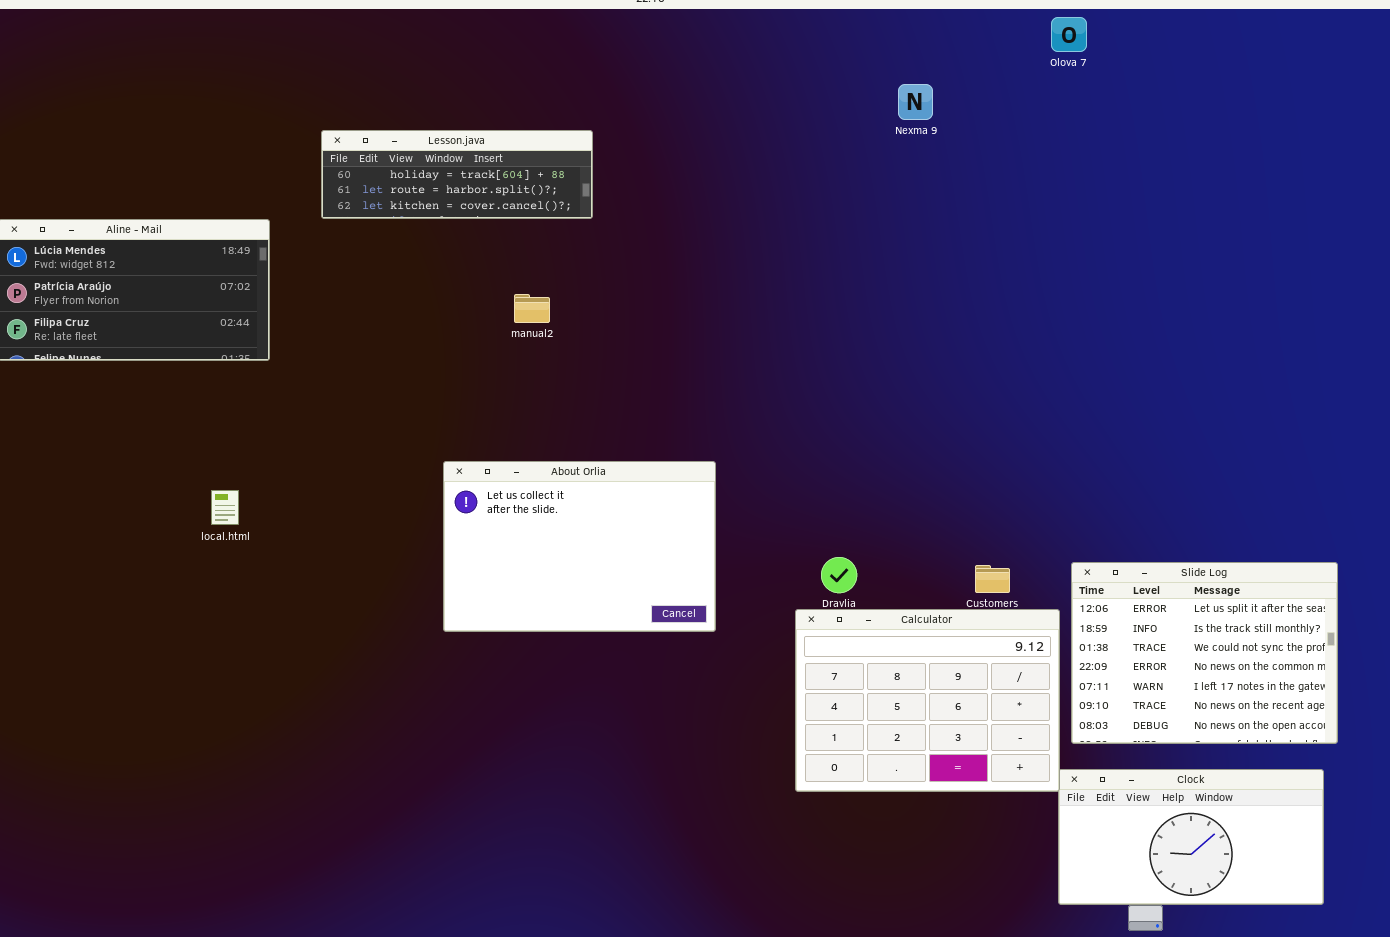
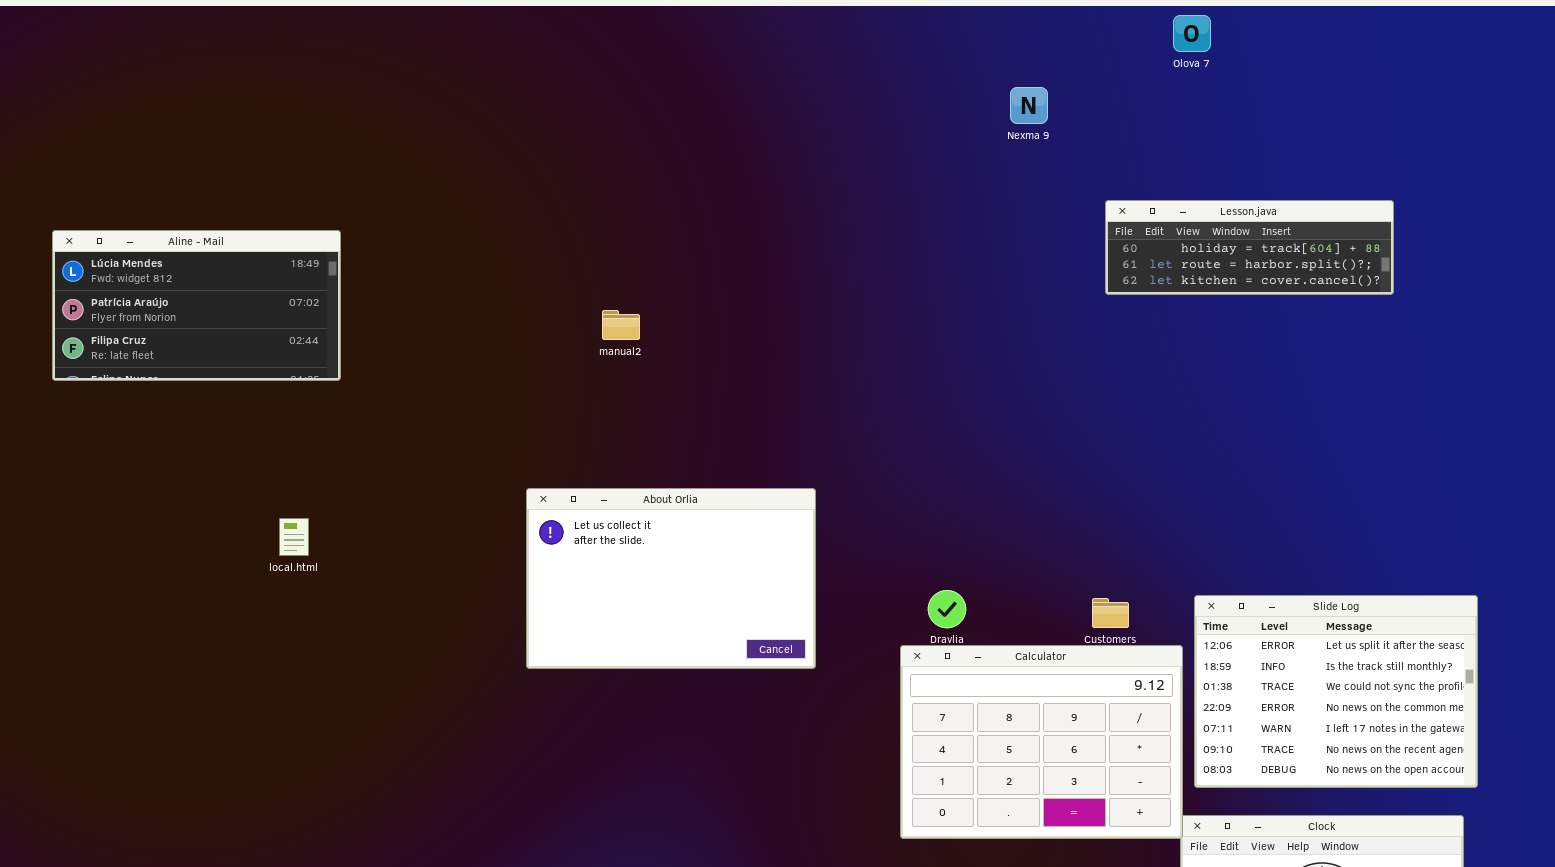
Lesson.java: [321,130,593,219] -> [1105,200,1394,295], moved

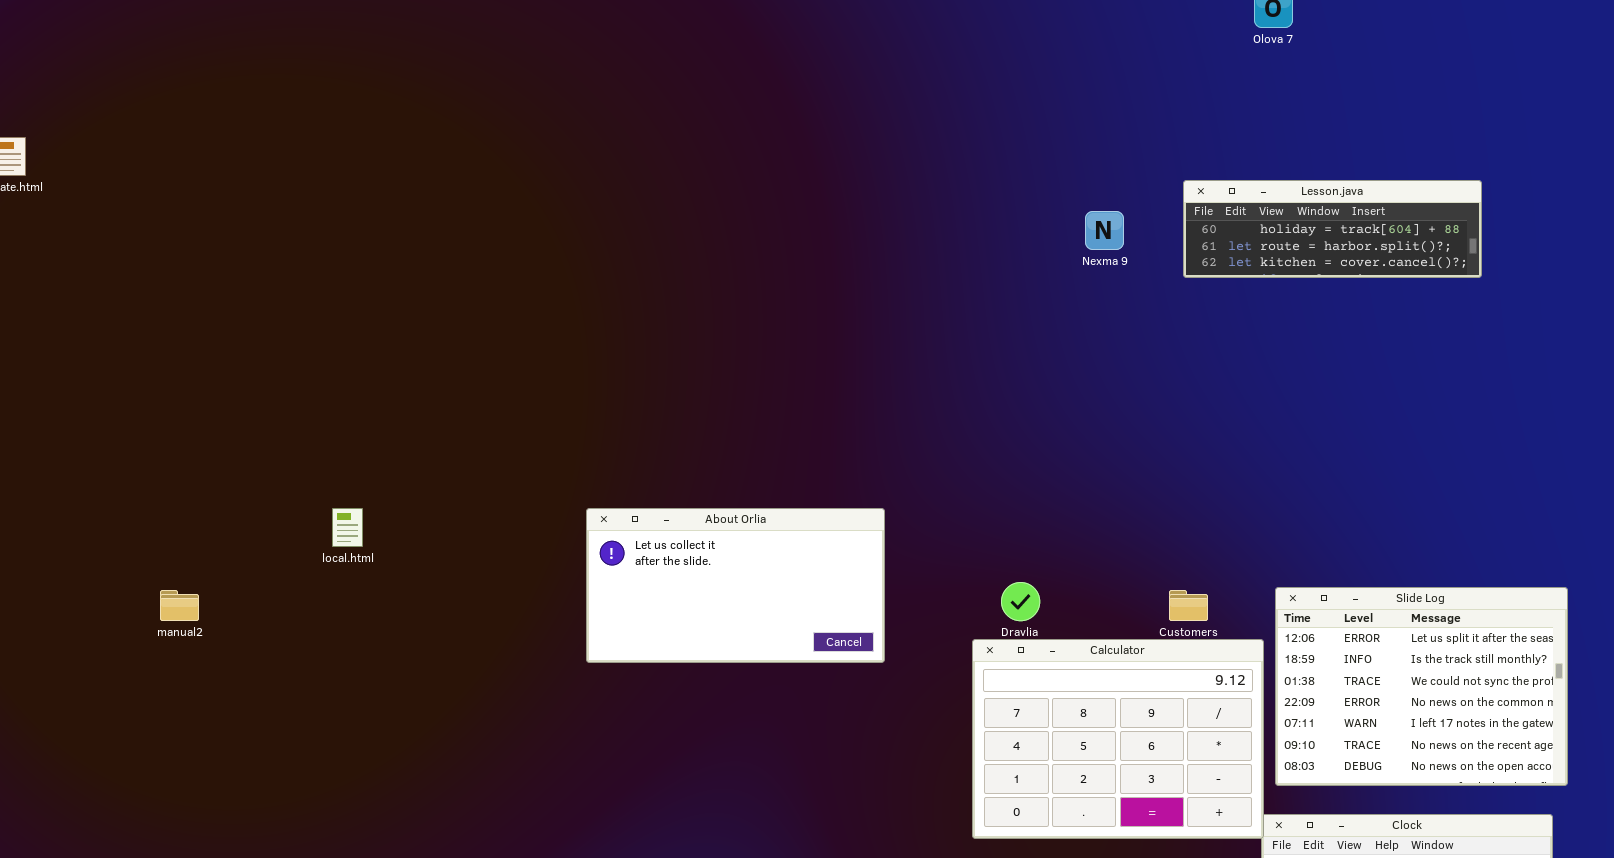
Nexma 9: [1010,87,1048,124] -> [1085,211,1124,250], moved
Aline - Mail: [52,230,341,381] -> none, closed
manual2: [602,310,640,340] -> [160,590,199,621], moved
About Orlia: [526,488,816,669] -> [586,508,885,663], resized

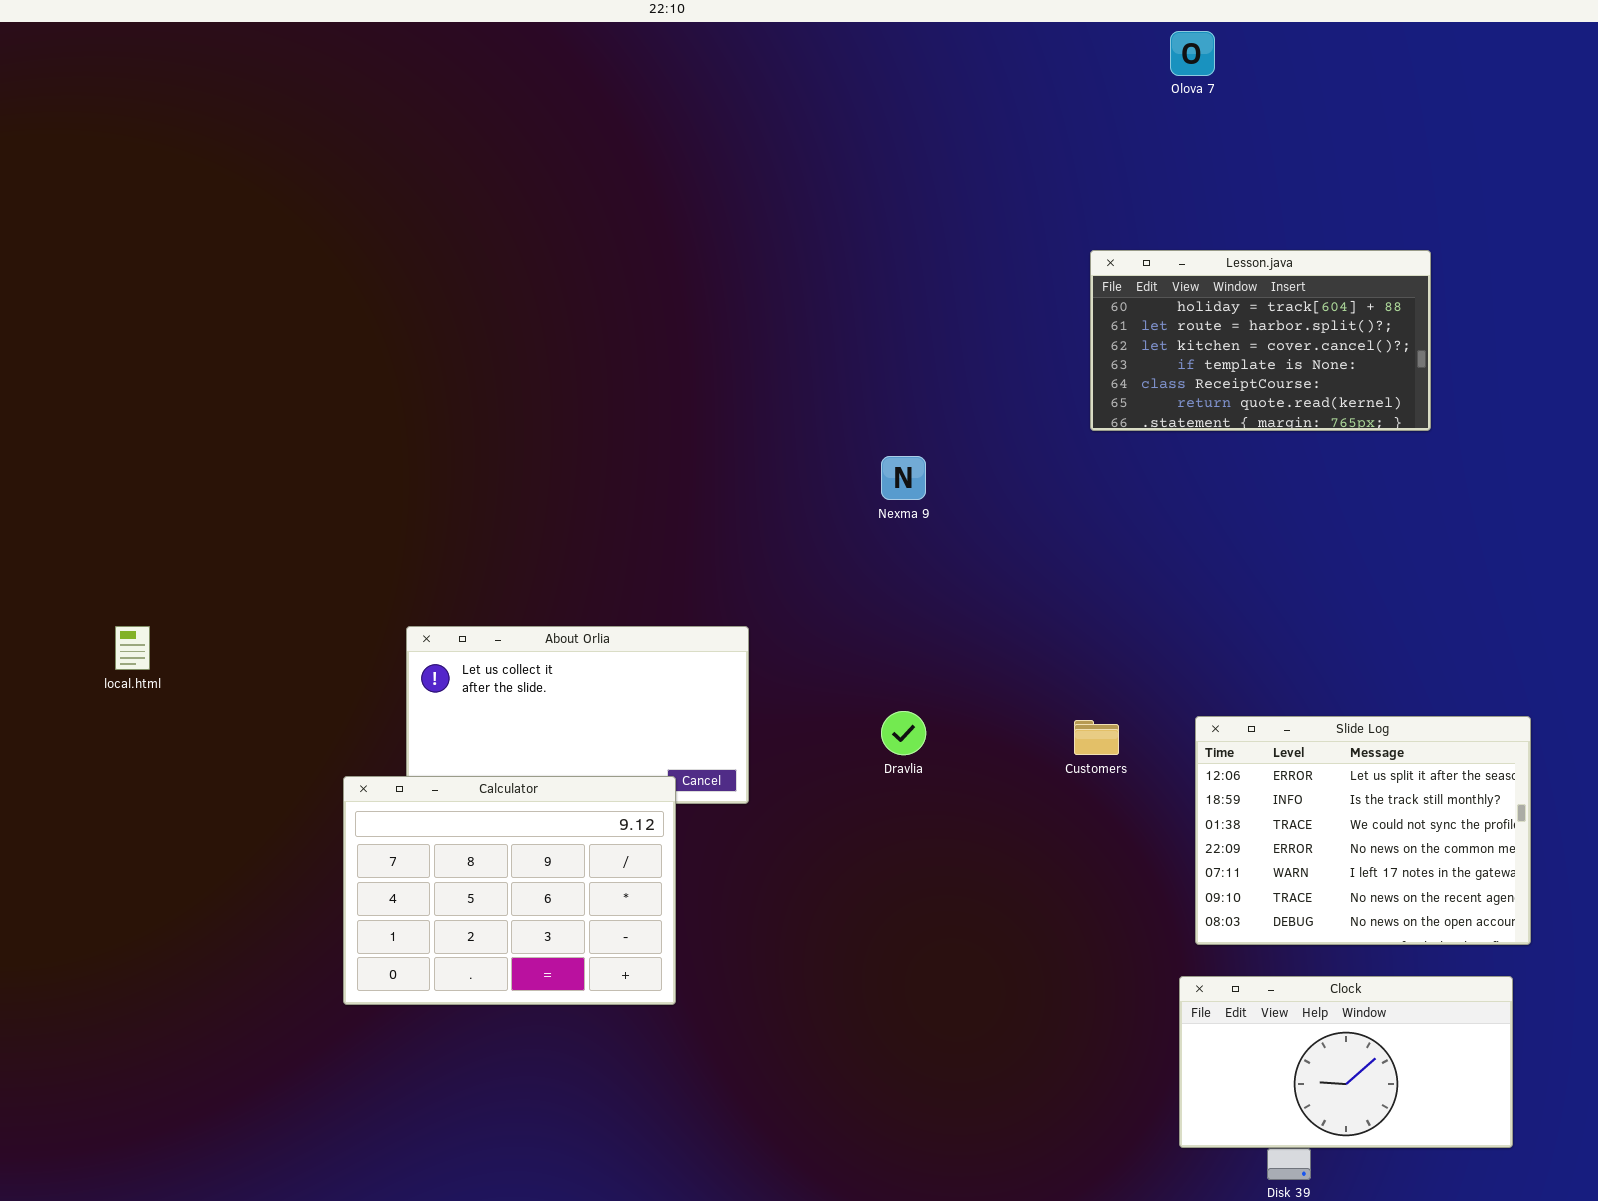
Lesson.java: [1183,180,1482,278] -> [1090,250,1431,431], resized
Nexma 9: [1085,211,1124,250] -> [881,456,926,500], moved
Calculator: [972,639,1264,839] -> [343,776,676,1005], moved

